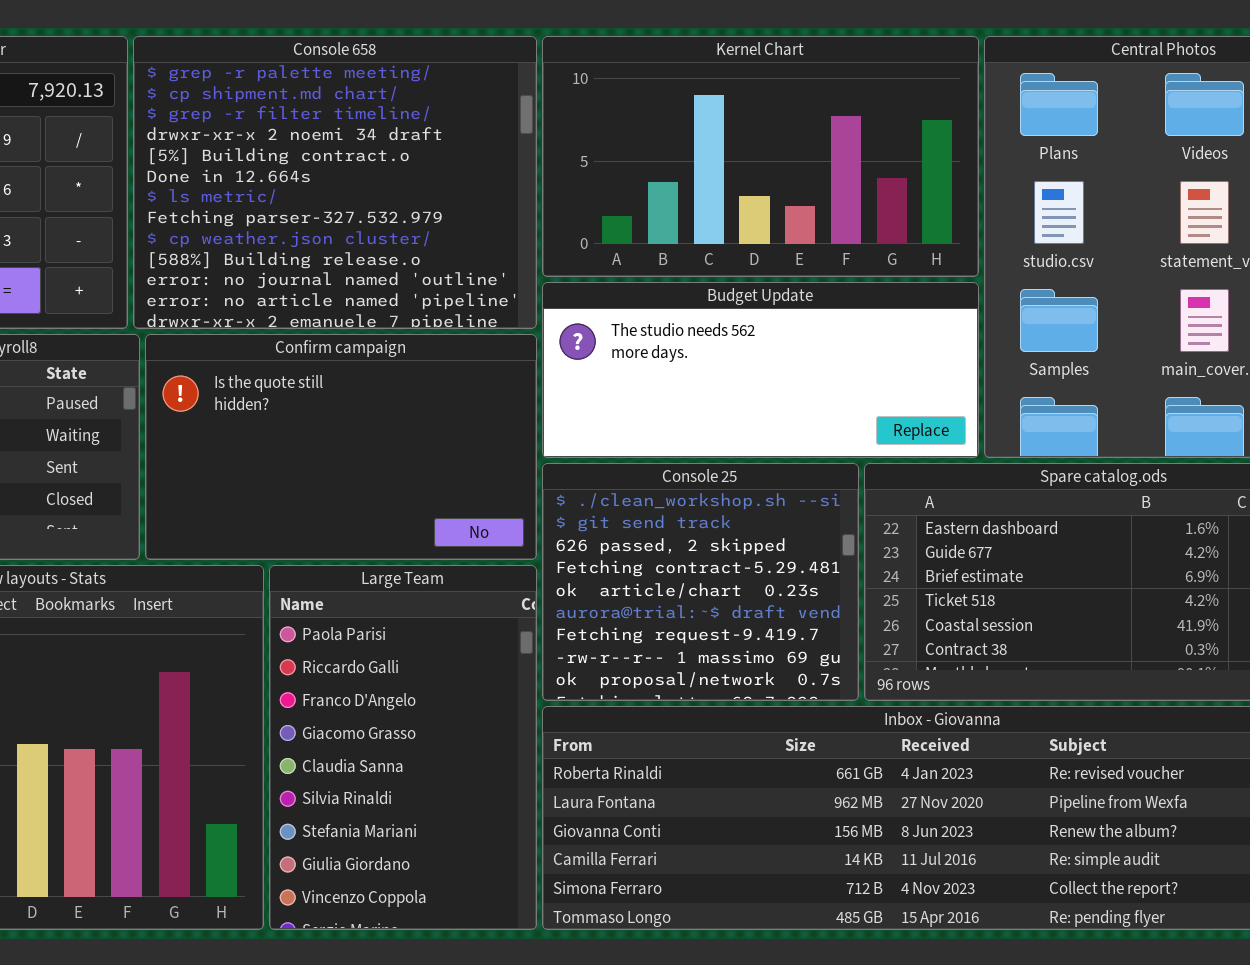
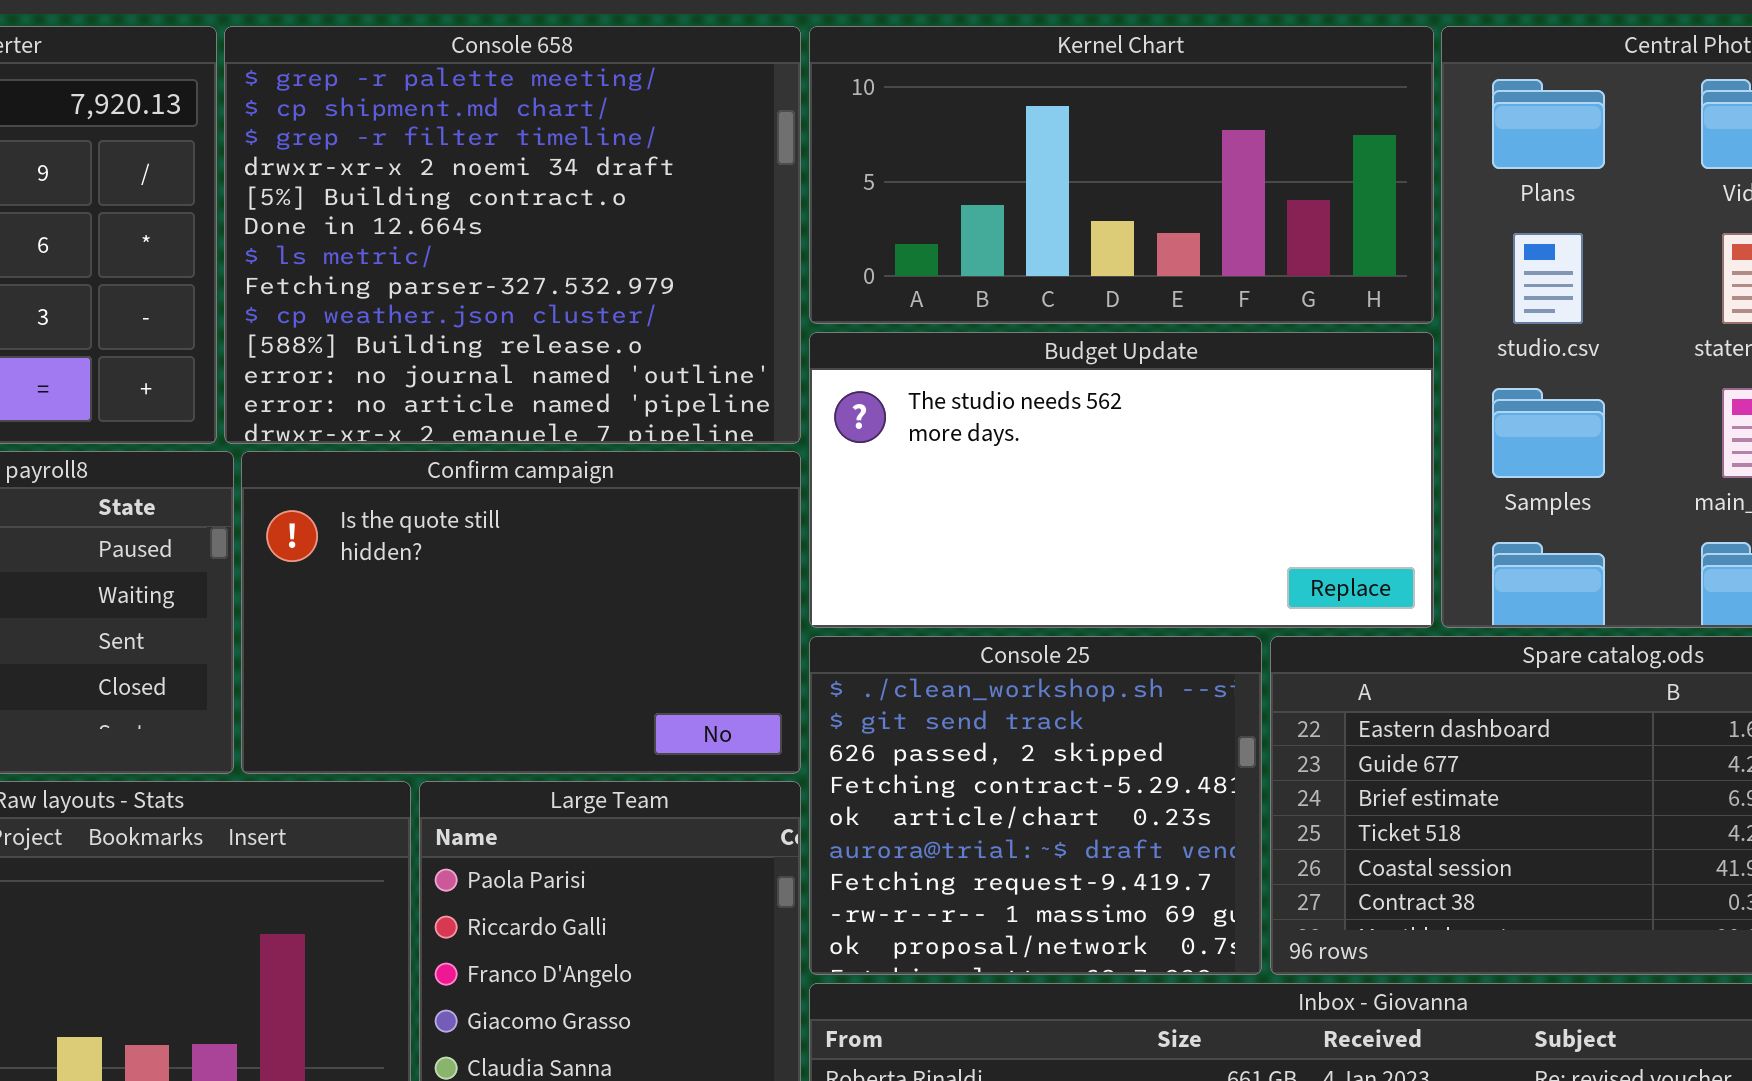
Kernel Chart: [542,36,979,277] -> [809,26,1434,324], resized
Budget Update: [542,282,979,458] -> [809,332,1434,628], resized

